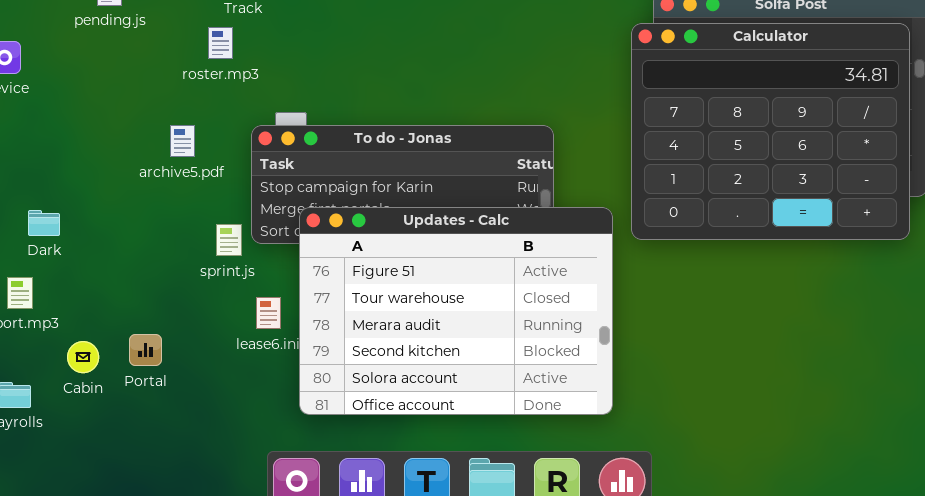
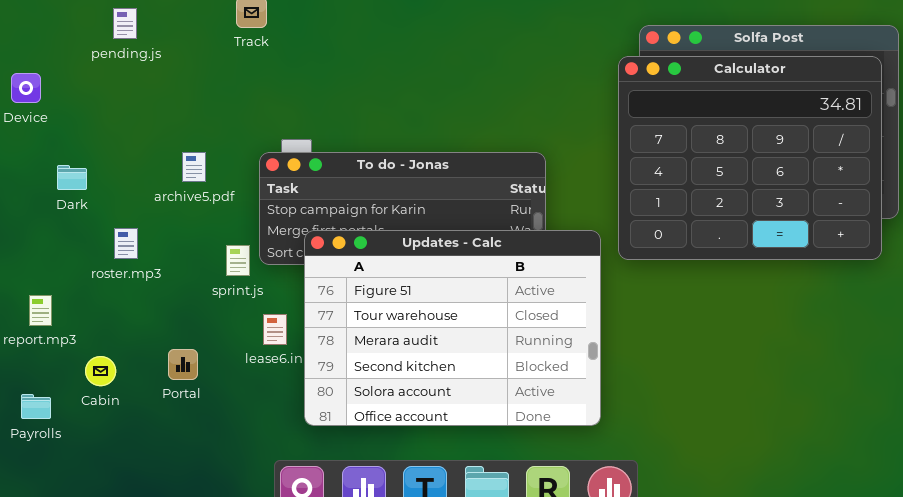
roster.mp3: [208,27,233,59] -> [114,228,138,259], moved
Dark: [28,210,60,236] -> [57,165,87,190], moved
Portal: [129,334,162,366] -> [168,349,198,380], moved

